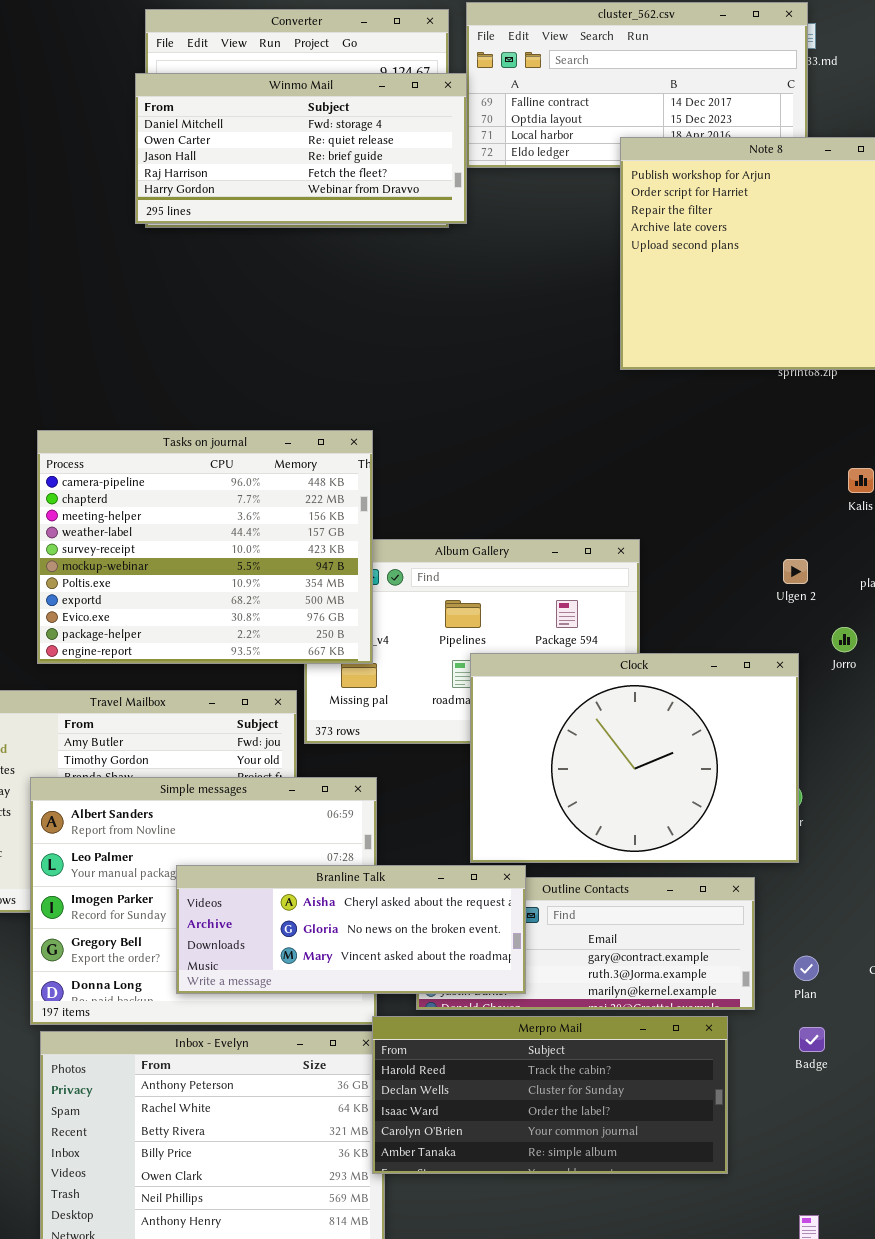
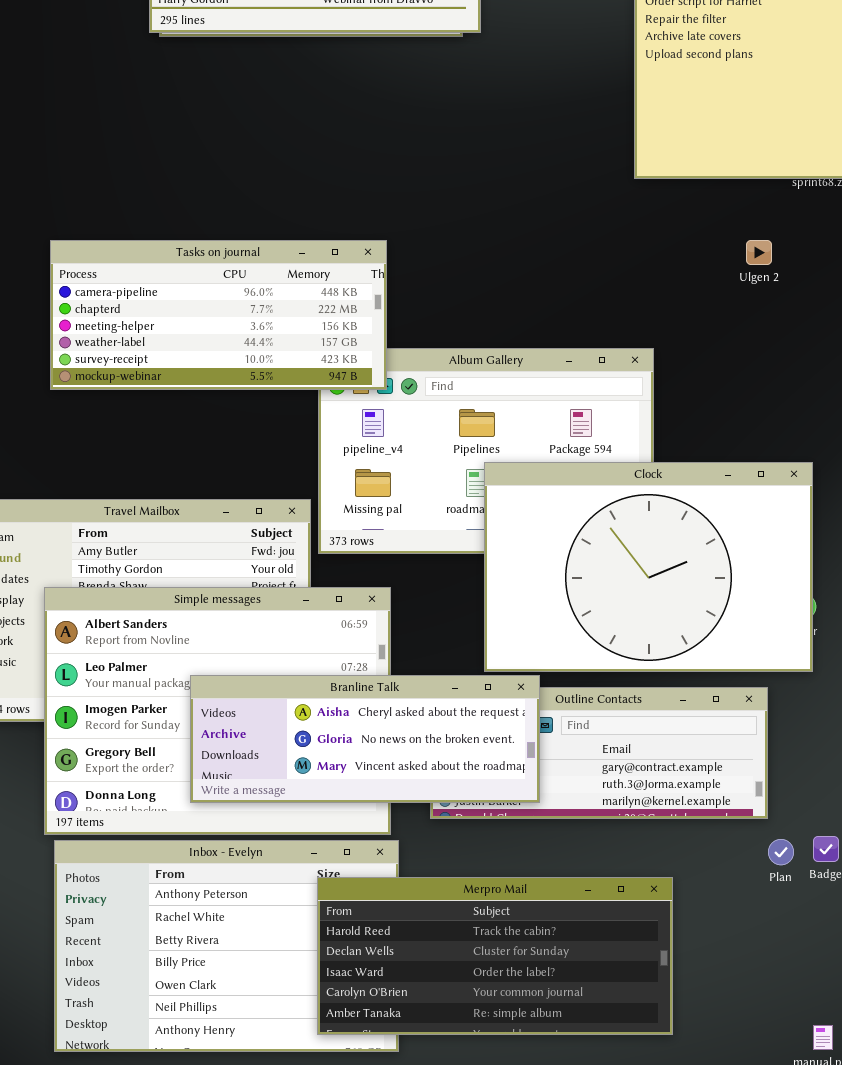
Tasks on journal: [37,430,373,664] -> [50,240,387,390], resized
Ulgen 2: [783,559,808,584] -> [746,240,772,265], moved
Plan: [794,956,819,981] -> [768,839,794,865], moved
Merpro Mail: [372,1016,728,1174] -> [317,877,673,1035], moved

